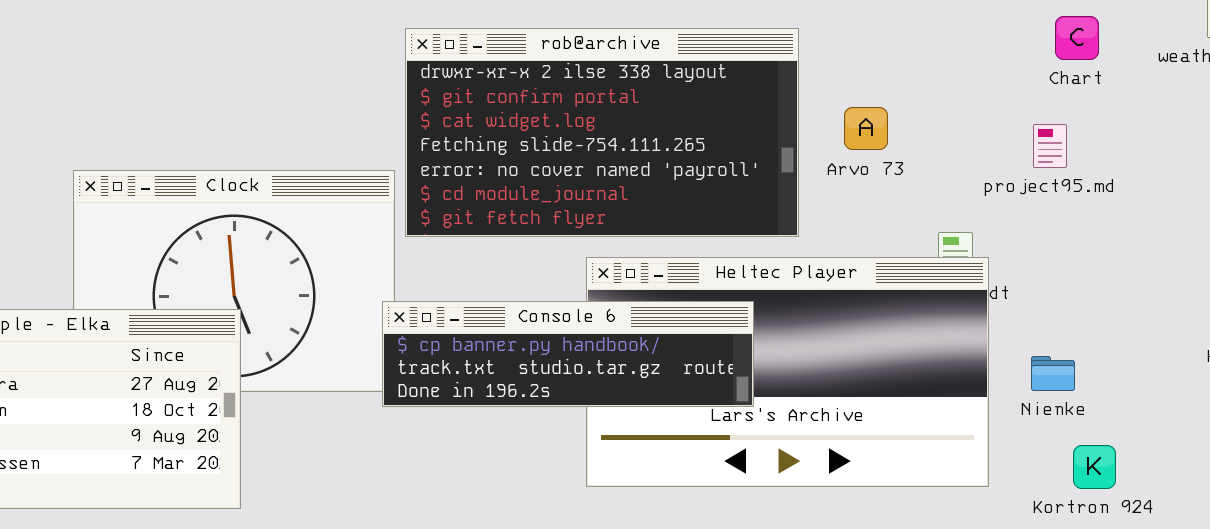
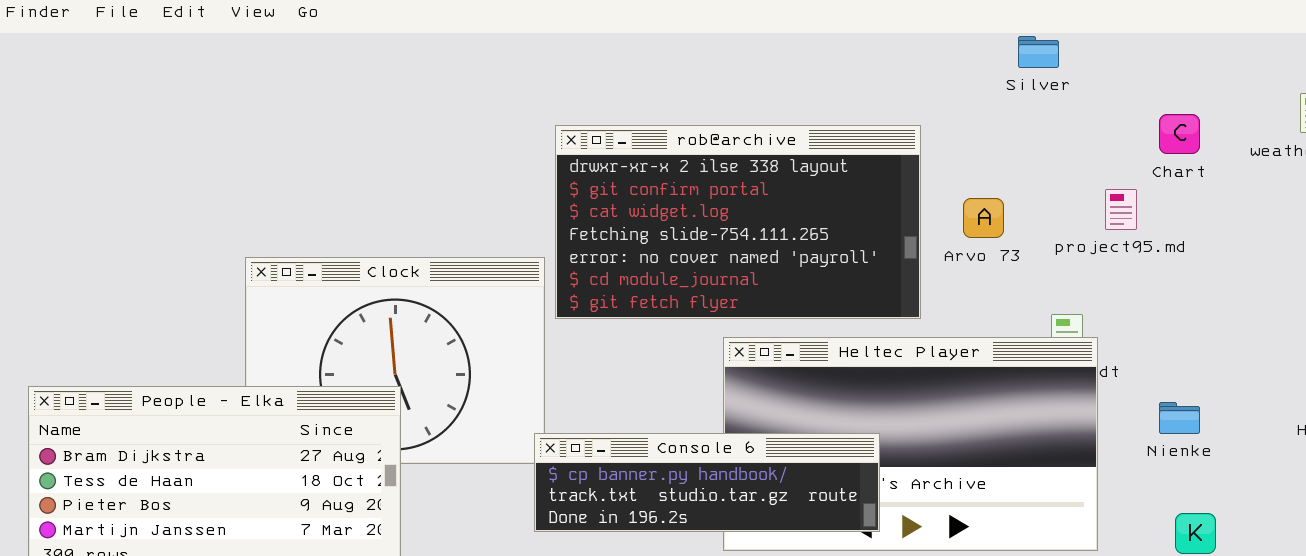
project95.md: [1033,124,1067,168] -> [1105,189,1137,230], moved
Console 6: [382,301,754,407] -> [534,433,880,532], moved
Nienke: [1031,356,1075,391] -> [1159,402,1200,434], moved

